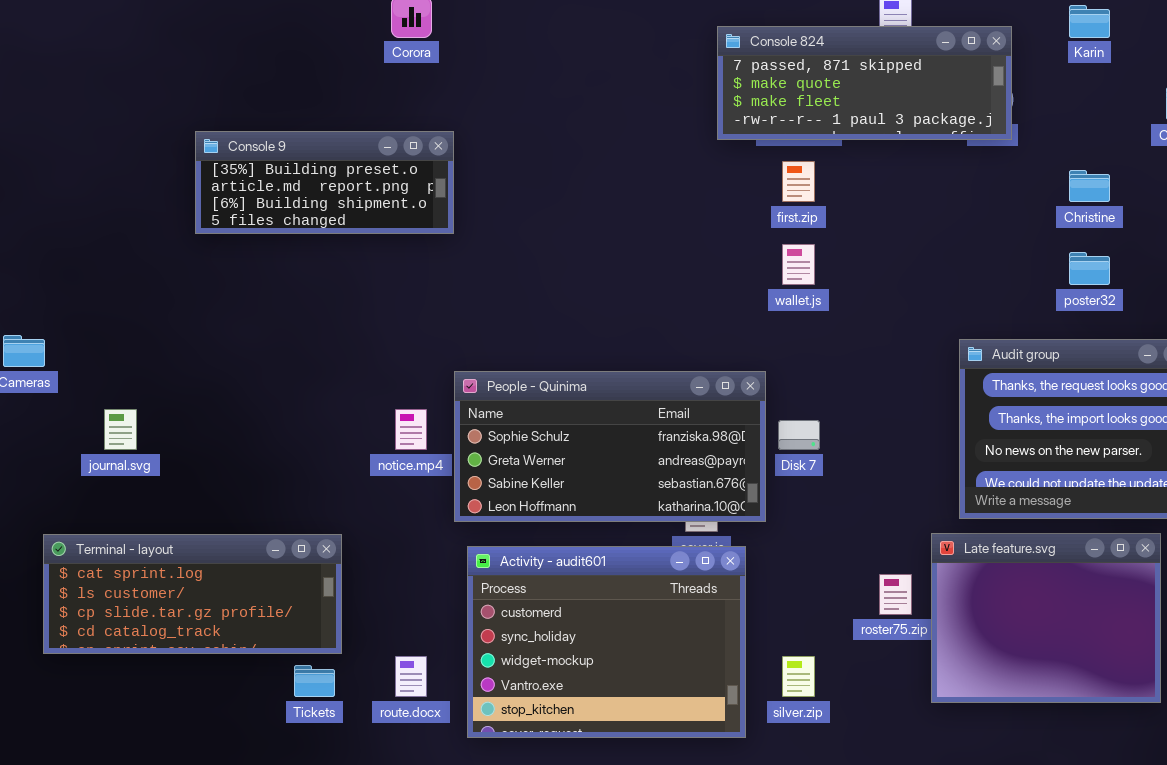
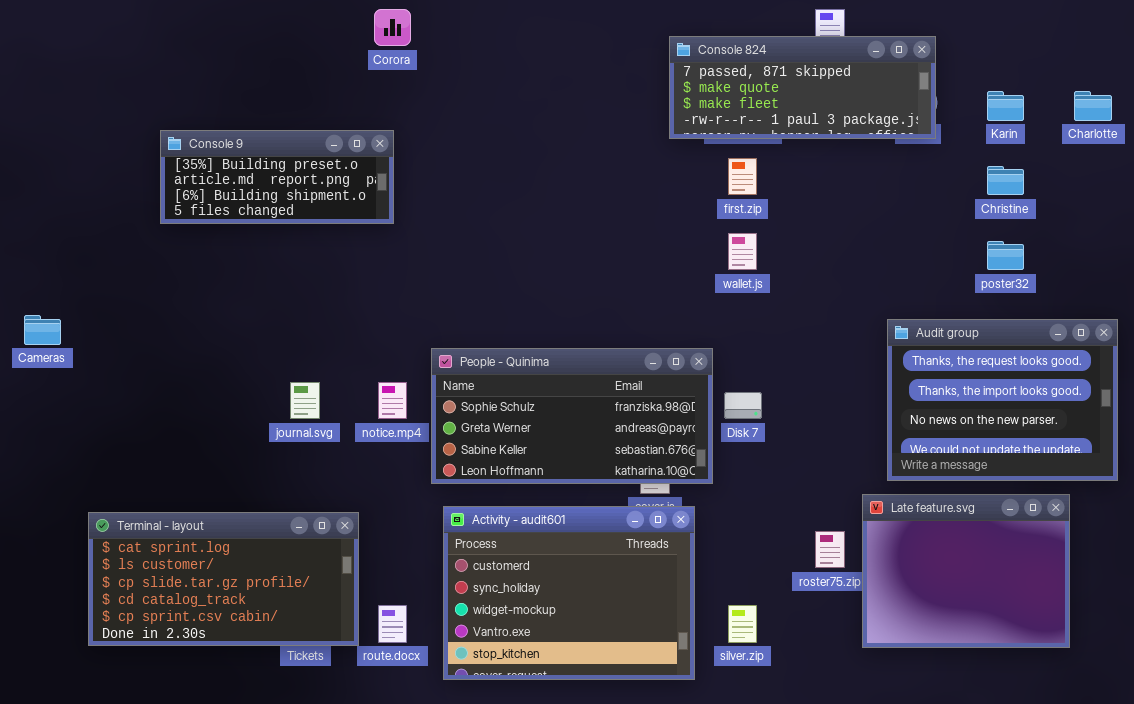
Karin: [1069,5,1110,38] -> [987,91,1024,121], moved
Console 9: [195,131,454,234] -> [160,130,394,224], moved
journal.svg: [104,409,137,450] -> [290,382,320,419], moved
Terminal - layout: [43,534,342,654] -> [88,512,359,646], moved, resized

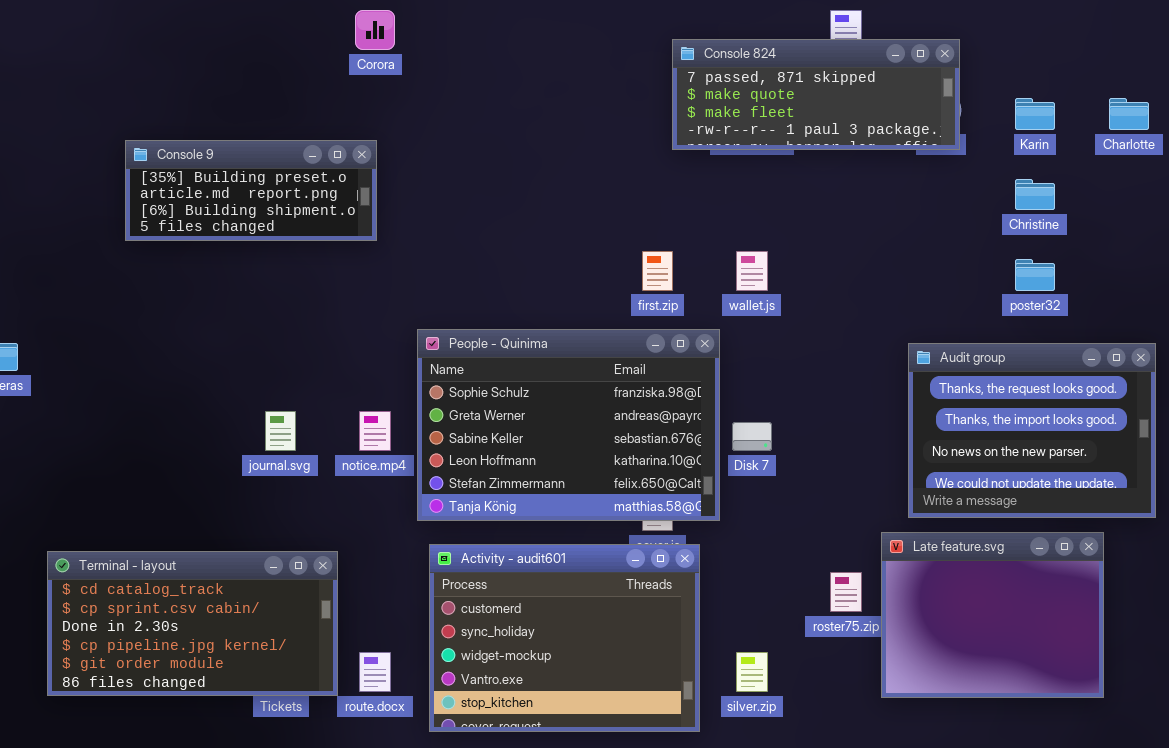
first.zip: [728,158,757,195] -> [642,251,673,291], moved
People - Quinima: [431,348,713,484] -> [417,329,720,521], resized
Terminal - layout: [88,512,359,646] -> [47,551,338,696], scrolled down 3 rows

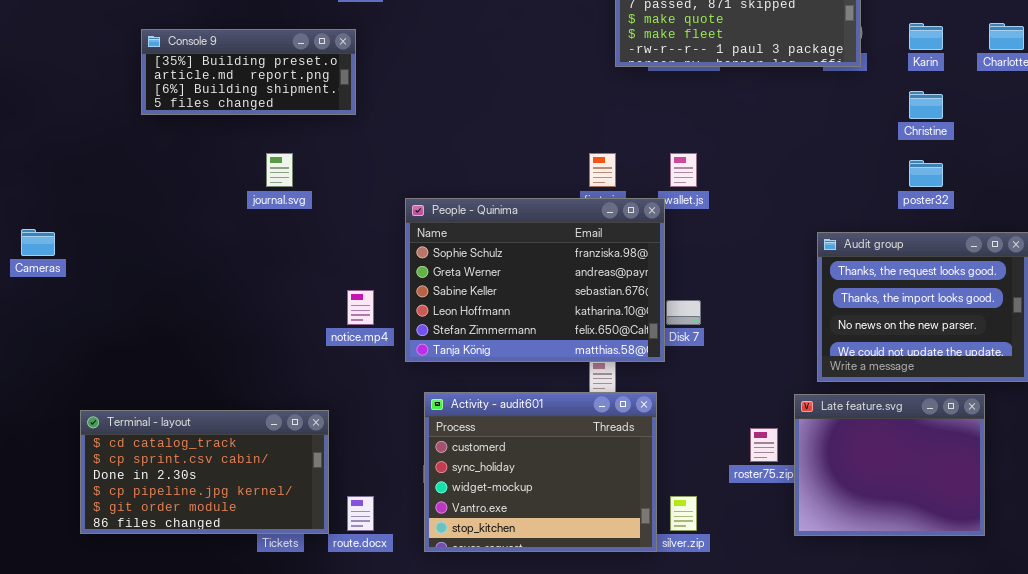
Console 9: [125,140,377,241] -> [141,29,356,115], moved
People - Quinima: [417,329,720,521] -> [405,198,665,362], moved
journal.svg: [265,411,296,451] -> [266,153,293,187], moved
Activity - audit601: [429,544,700,732] -> [424,392,657,552], moved

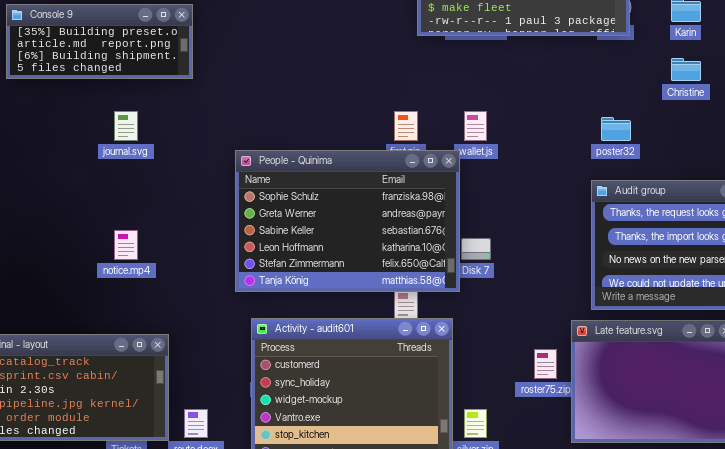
poster32: [909,160,943,187] -> [601,117,631,141], moved
notice.mp4: [347,290,374,325] -> [114,230,138,260], moved

